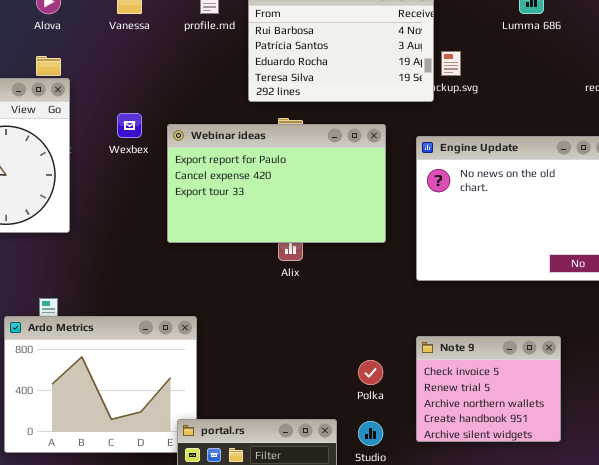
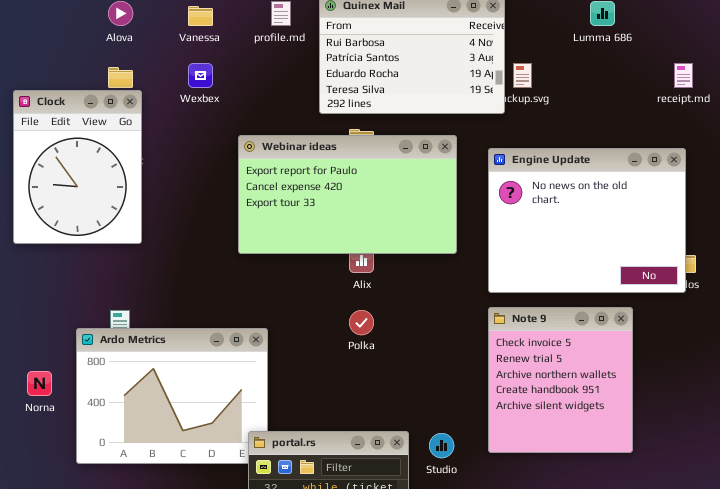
Wexbex: [117,113,142,138] -> [188,63,213,88], moved
Note 9: [416,336,561,442] -> [488,307,633,453], resized
Polka: [358,360,383,385] -> [349,310,374,335], moved

